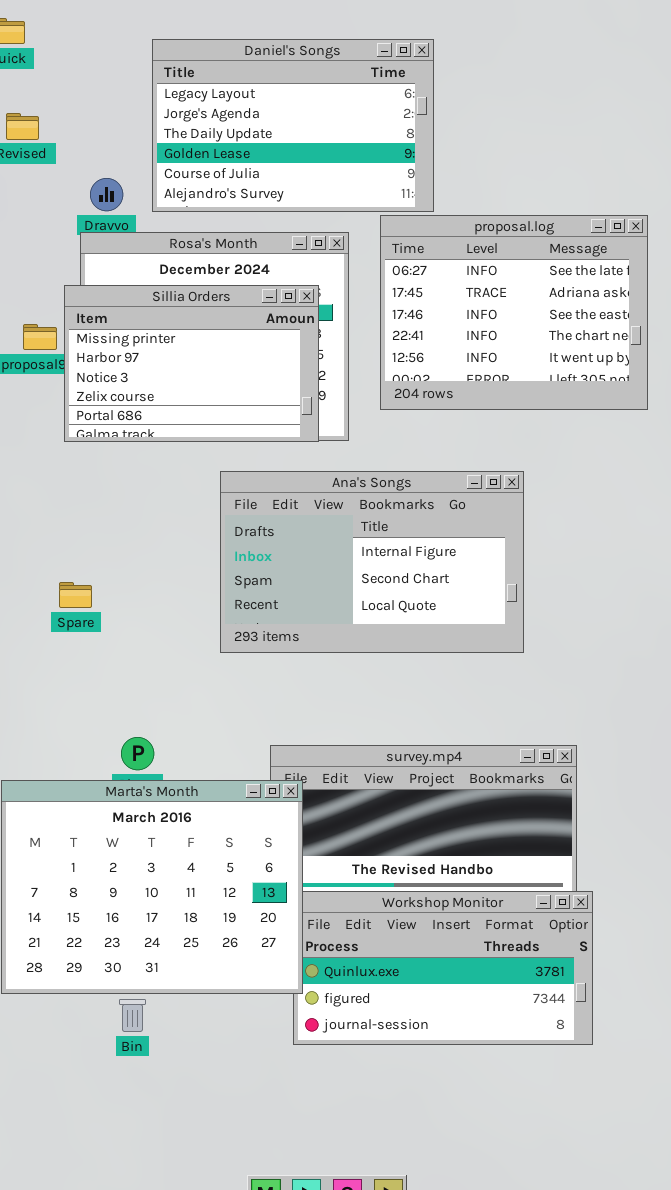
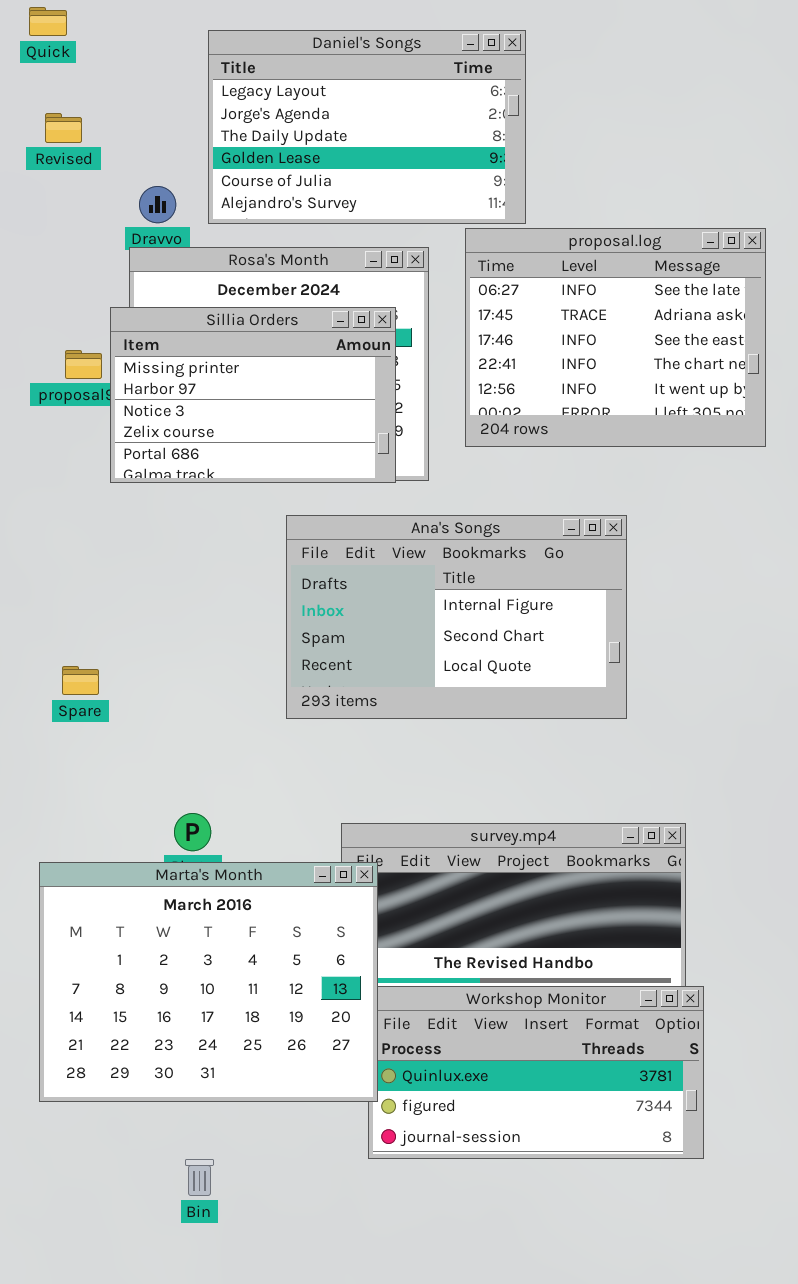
Spare: [59,582,92,608] -> [62,666,99,695], moved
Bin: [119,999,146,1032] -> [185,1159,214,1196], moved

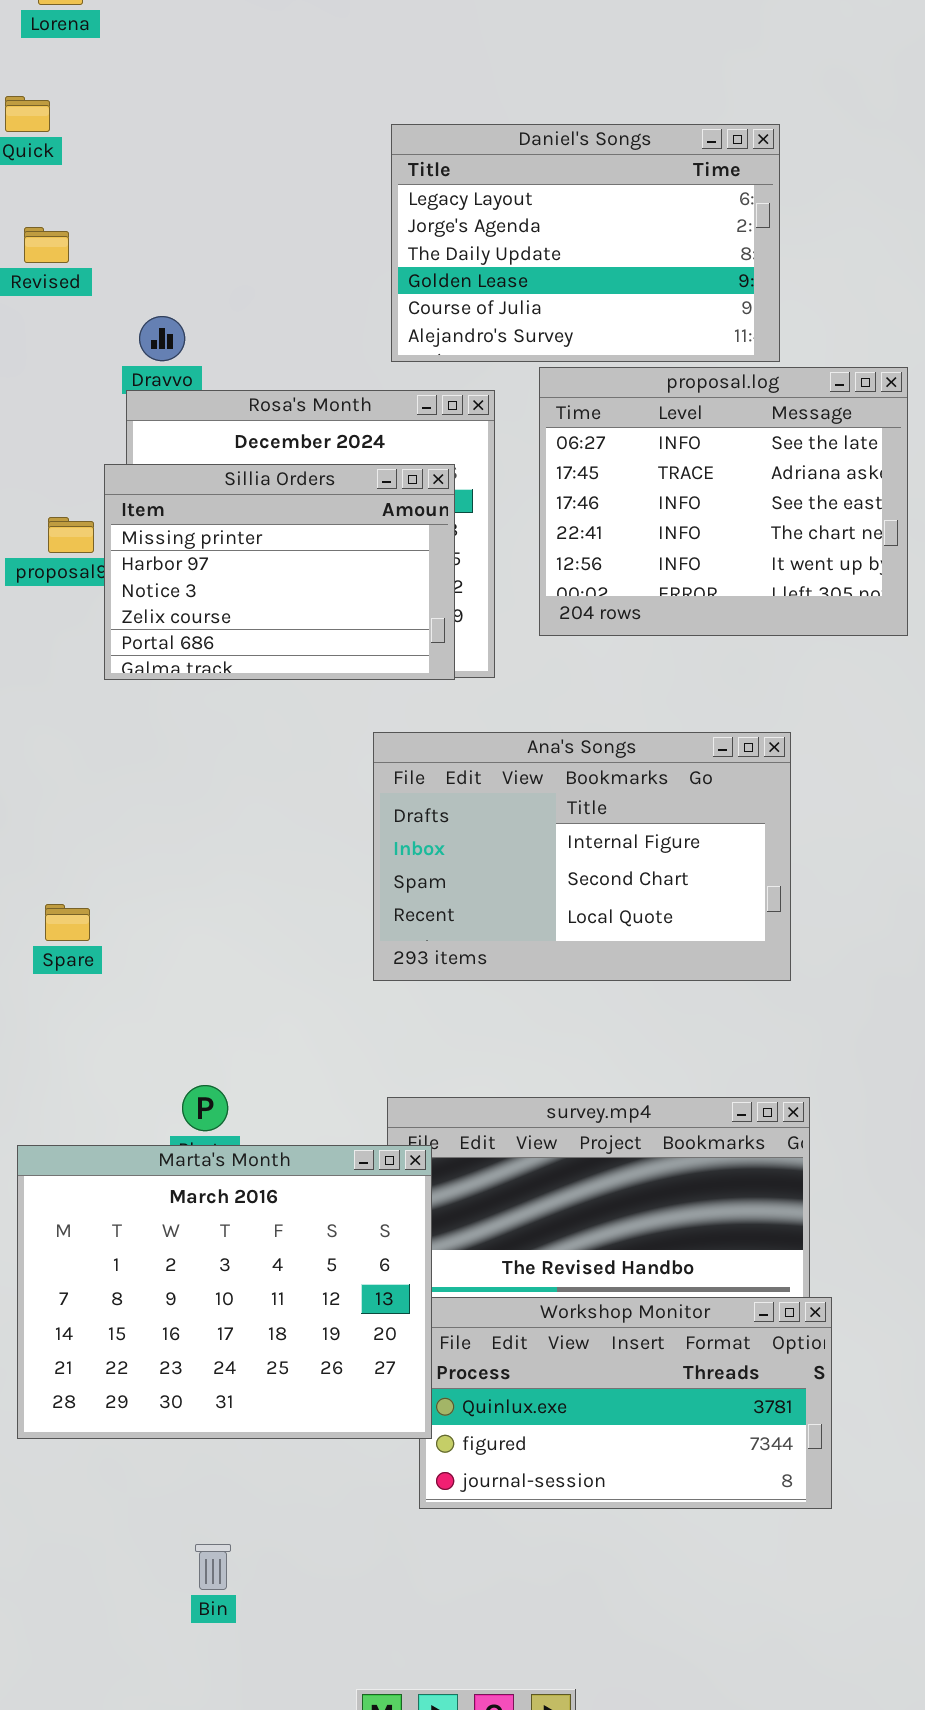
Daniel's Songs: [208,30,526,224] -> [391,124,780,362], moved
Ana's Songs: [286,515,627,719] -> [373,732,791,981], moved
Bin: [185,1159,214,1196] -> [195,1544,231,1590], moved

